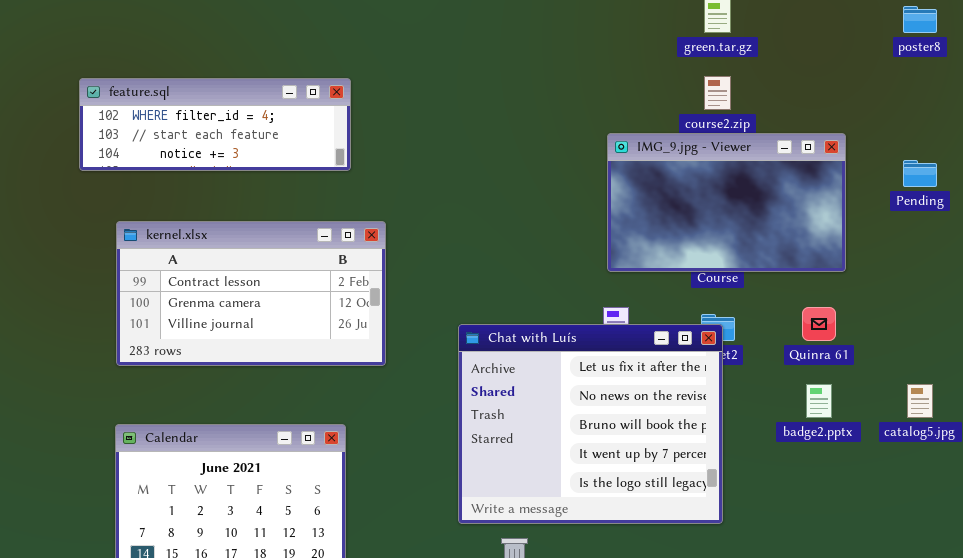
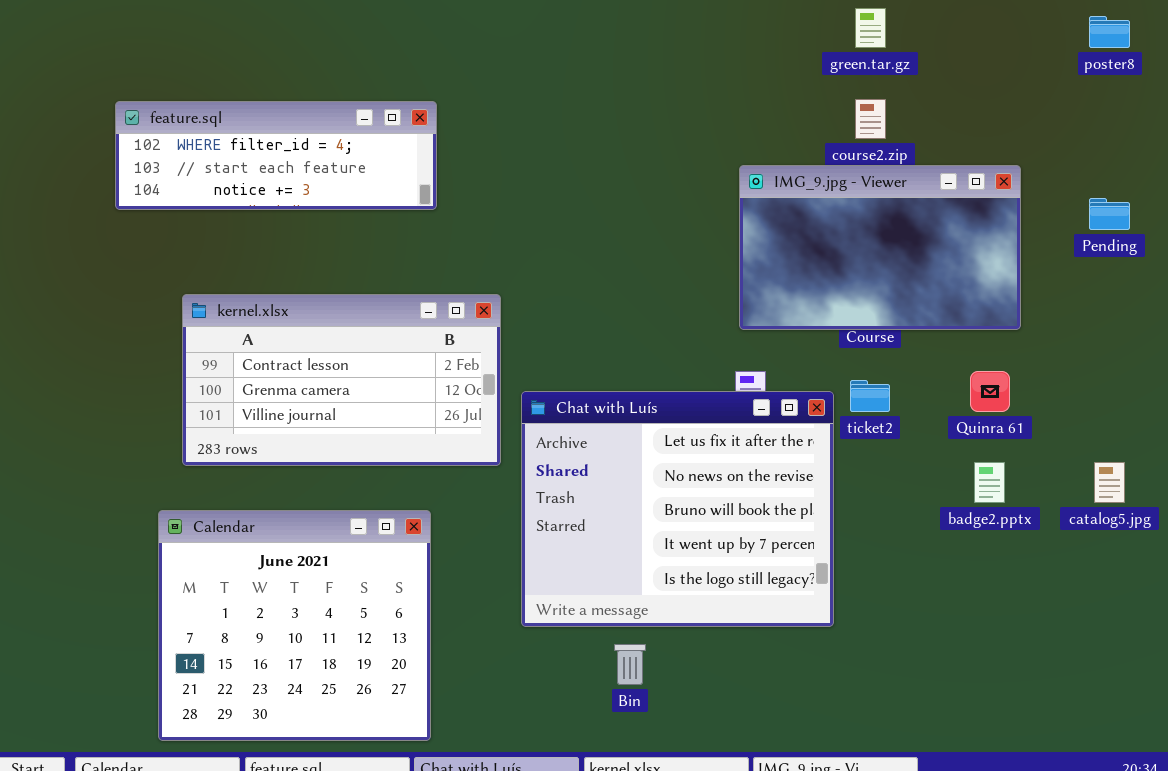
kernel.xlsx: [116,221,386,366] -> [182,294,501,466], moved
Chat with Luís: [458,324,723,524] -> [521,391,834,627], moved

